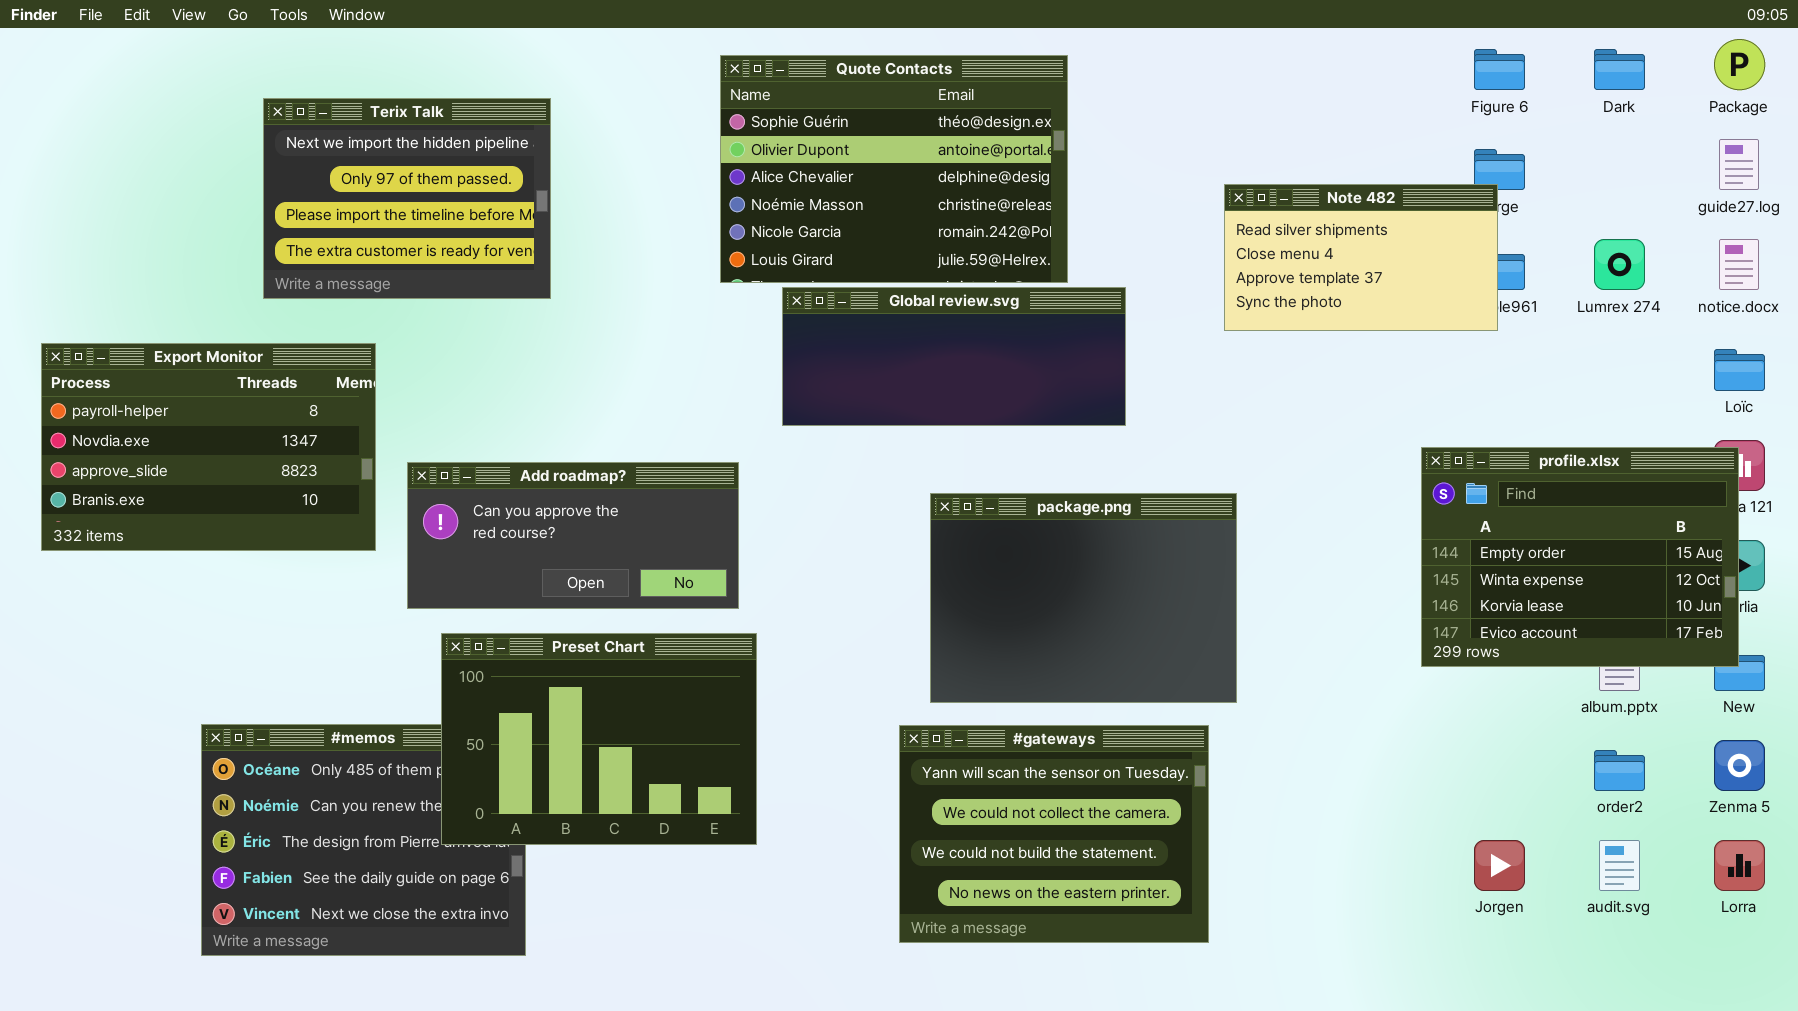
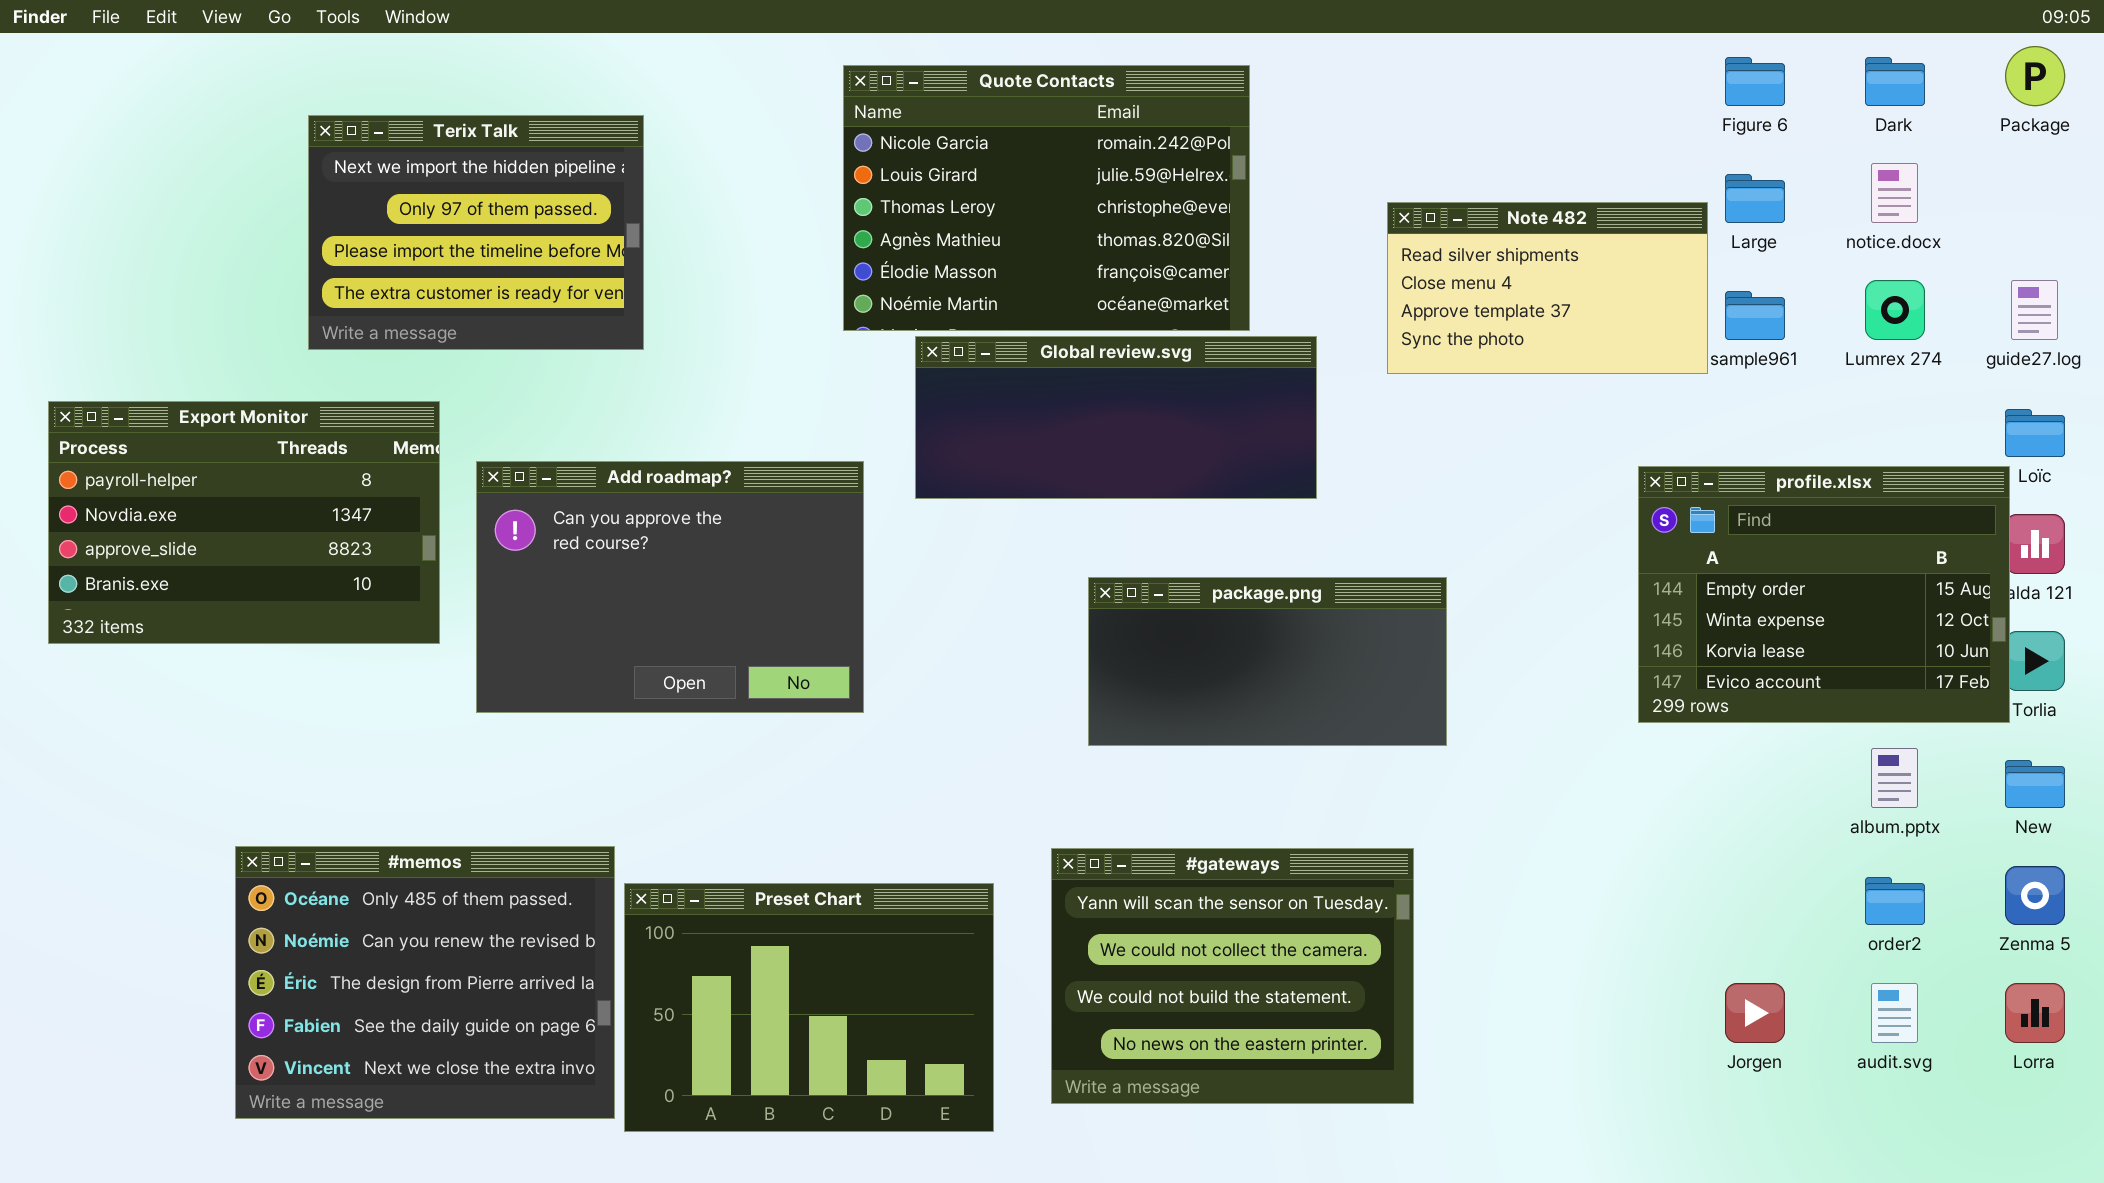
Quote Contacts: [720,55,1068,283] -> [843,65,1250,331], scrolled down 4 rows
guide27.log: [1719,139,1759,190] -> [2011,280,2058,340], moved
Note 482: [1224,184,1498,331] -> [1387,202,1708,374], moved
notice.docx: [1719,239,1759,290] -> [1871,163,1918,223], moved
profile.xlsx: [1421,447,1739,667] -> [1638,466,2010,723], moved
Add roadmap?: [407,462,739,609] -> [476,461,864,713], resized
package.png: [930,493,1237,703] -> [1088,577,1447,746], resized
Preset Chart: [441,633,757,845] -> [624,883,994,1132], moved

